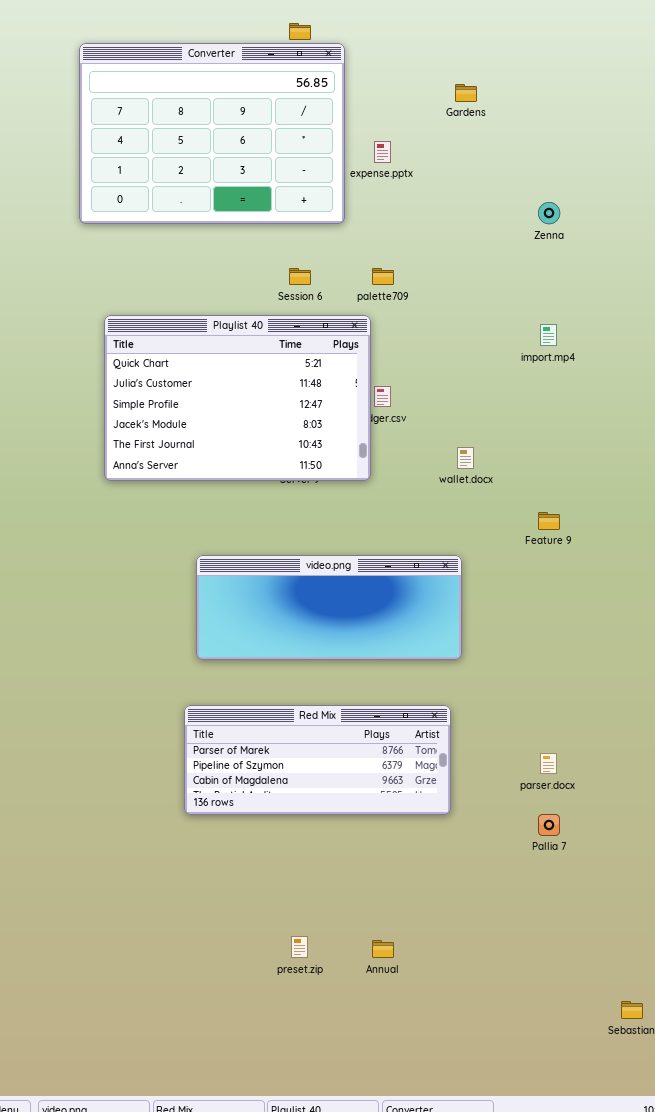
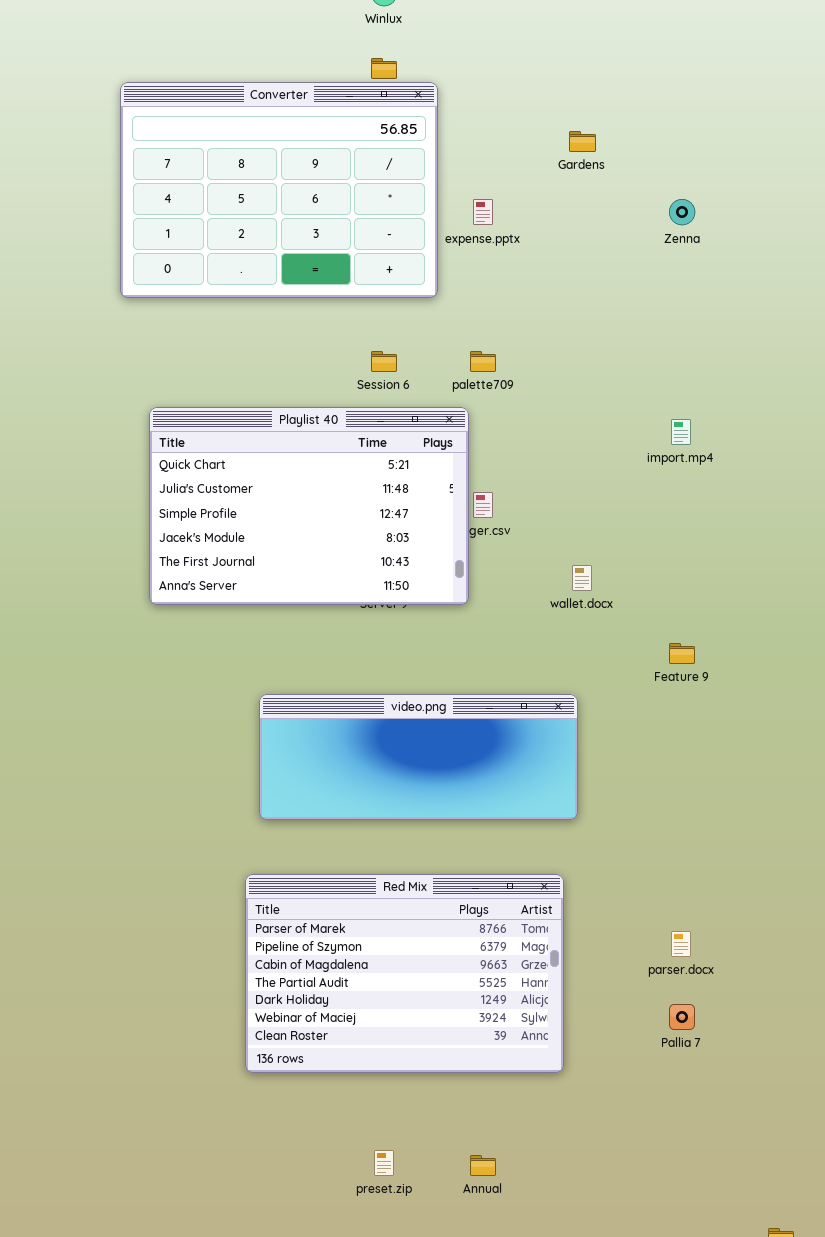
Zenna: [538,202,560,224] -> [669,199,695,225], moved
Red Mix: [184,705,451,815] -> [245,874,564,1073], resized

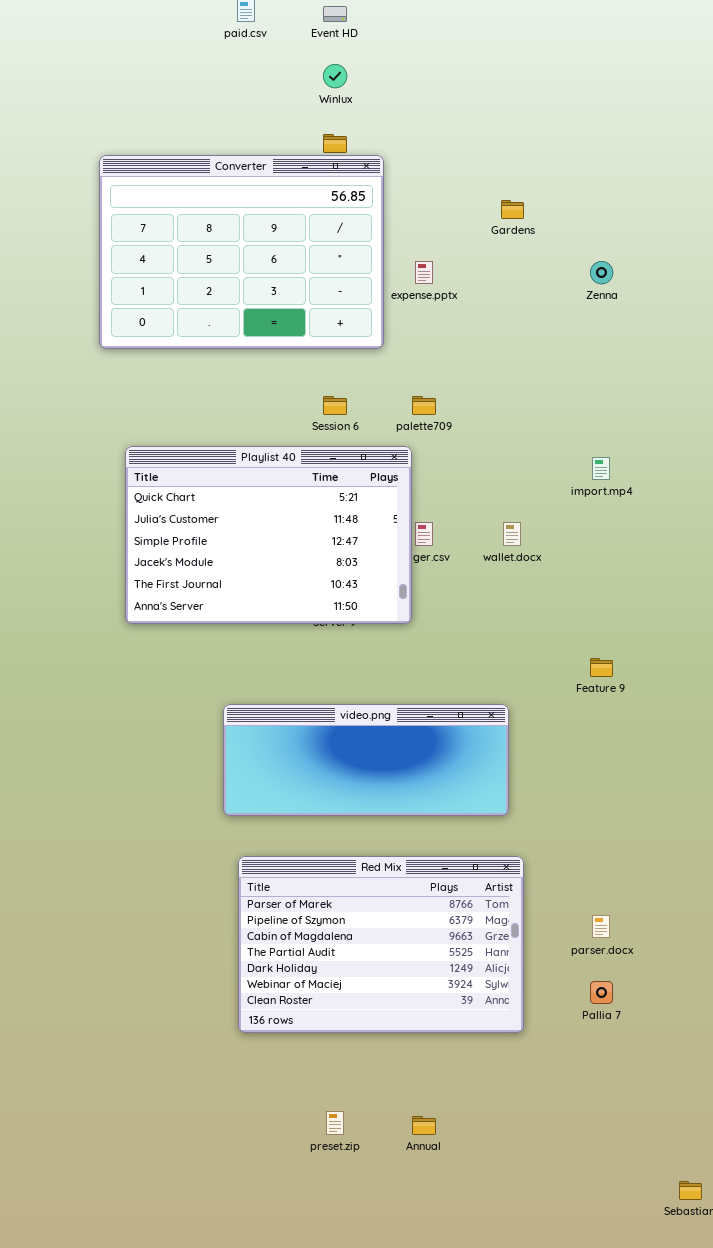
wallet.docx: [572,565,592,591] -> [503,522,521,546], moved
Red Mix: [245,874,564,1073] -> [238,856,524,1033], moved

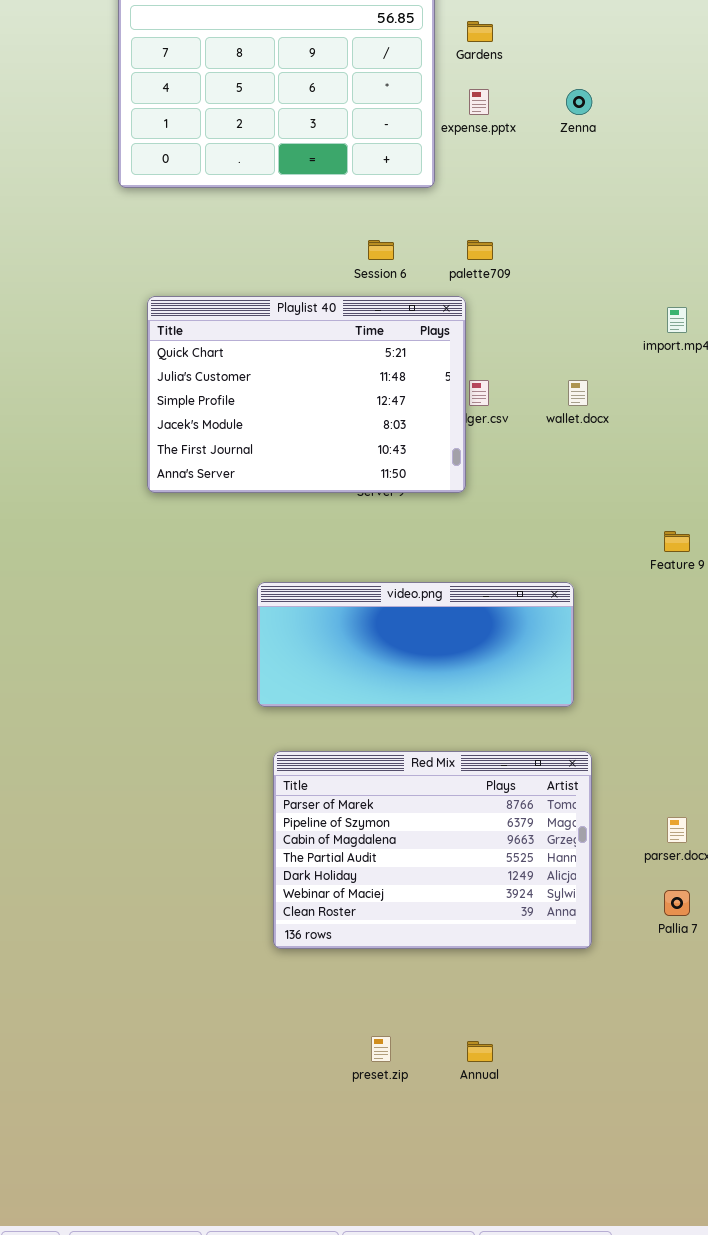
Gardens: [501,200,524,219] -> [467,21,493,42], moved
Zenna: [590,261,613,284] -> [566,89,592,115], moved

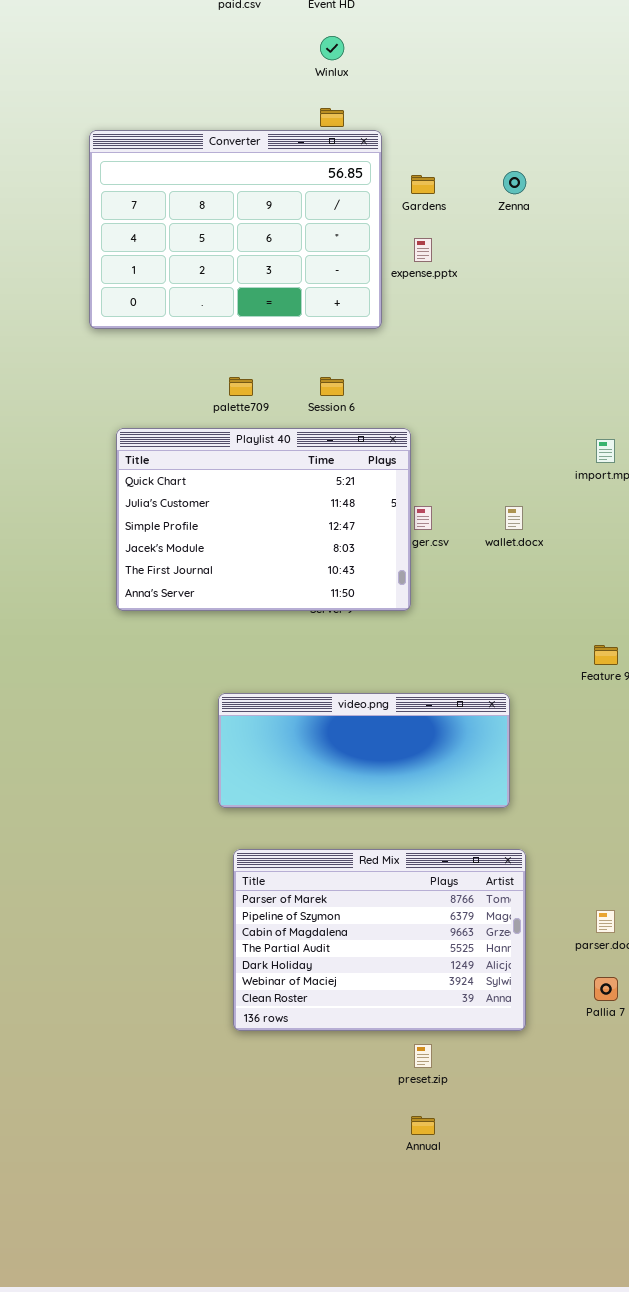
Zenna: [566,89,592,115] -> [503,171,526,194], moved
palette709: [467,240,493,260] -> [229,377,253,396], moved
preset.zip: [371,1036,391,1062] -> [414,1044,432,1068], moved

